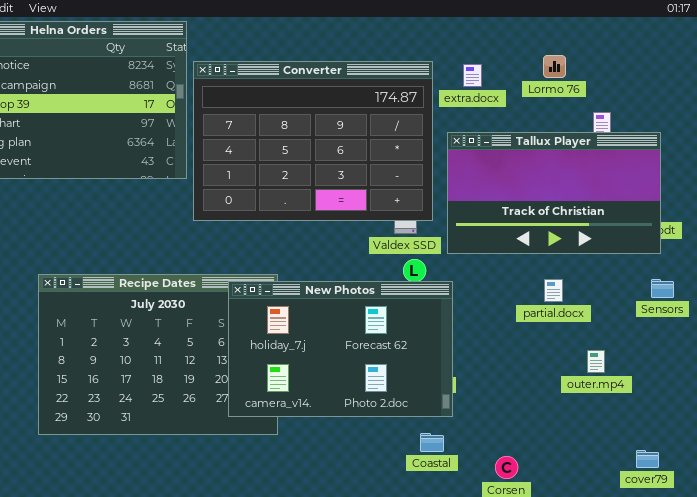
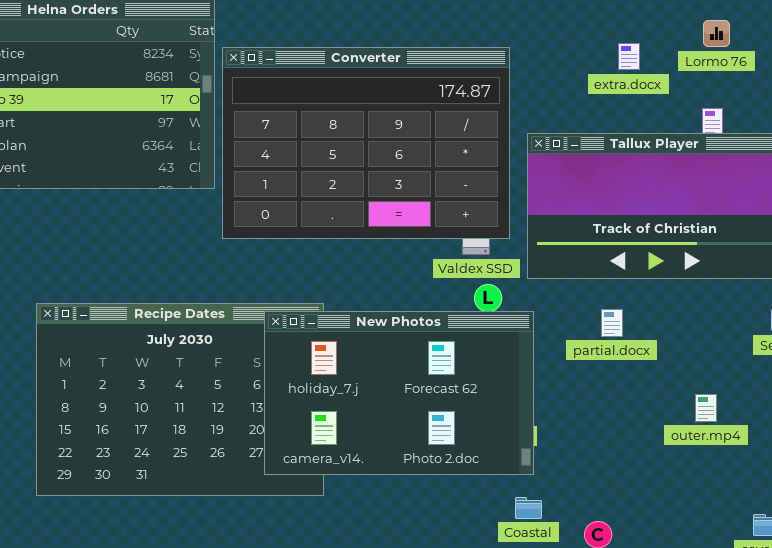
Lormo 76: [543,55,566,78] -> [703,20,730,47], moved
extra.docx: [463,64,482,87] -> [618,43,640,70], moved
partial.docx: [544,279,563,302] -> [601,309,623,337], moved
Coastal: [420,433,444,452] -> [515,497,542,519], moved

